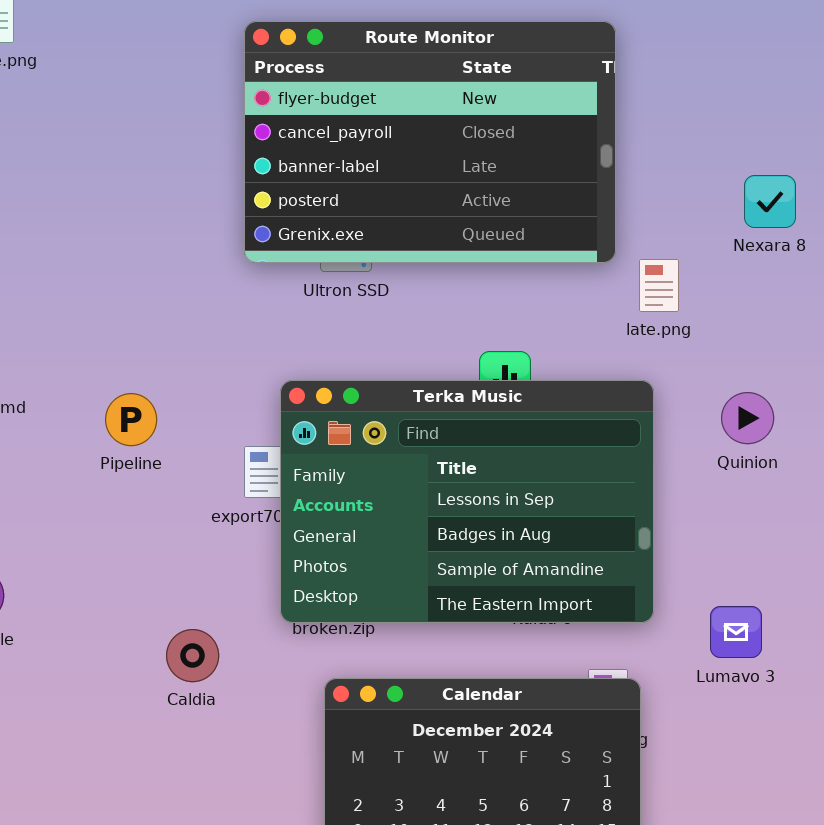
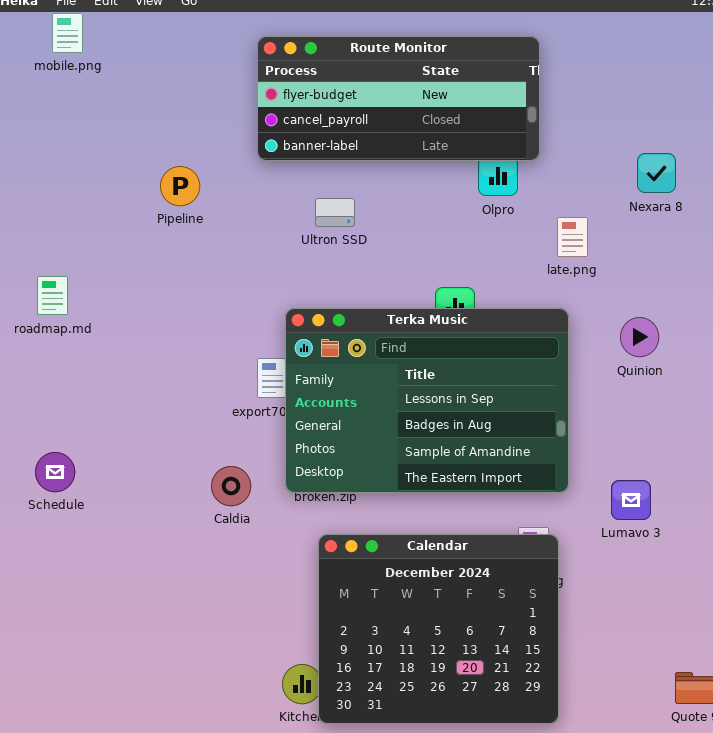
Route Monitor: [244,21,616,263] -> [257,36,540,161], resized
Pipeline: [105,393,157,446] -> [160,166,200,206], moved
Caldia: [166,629,219,682] -> [211,466,251,506], moved

